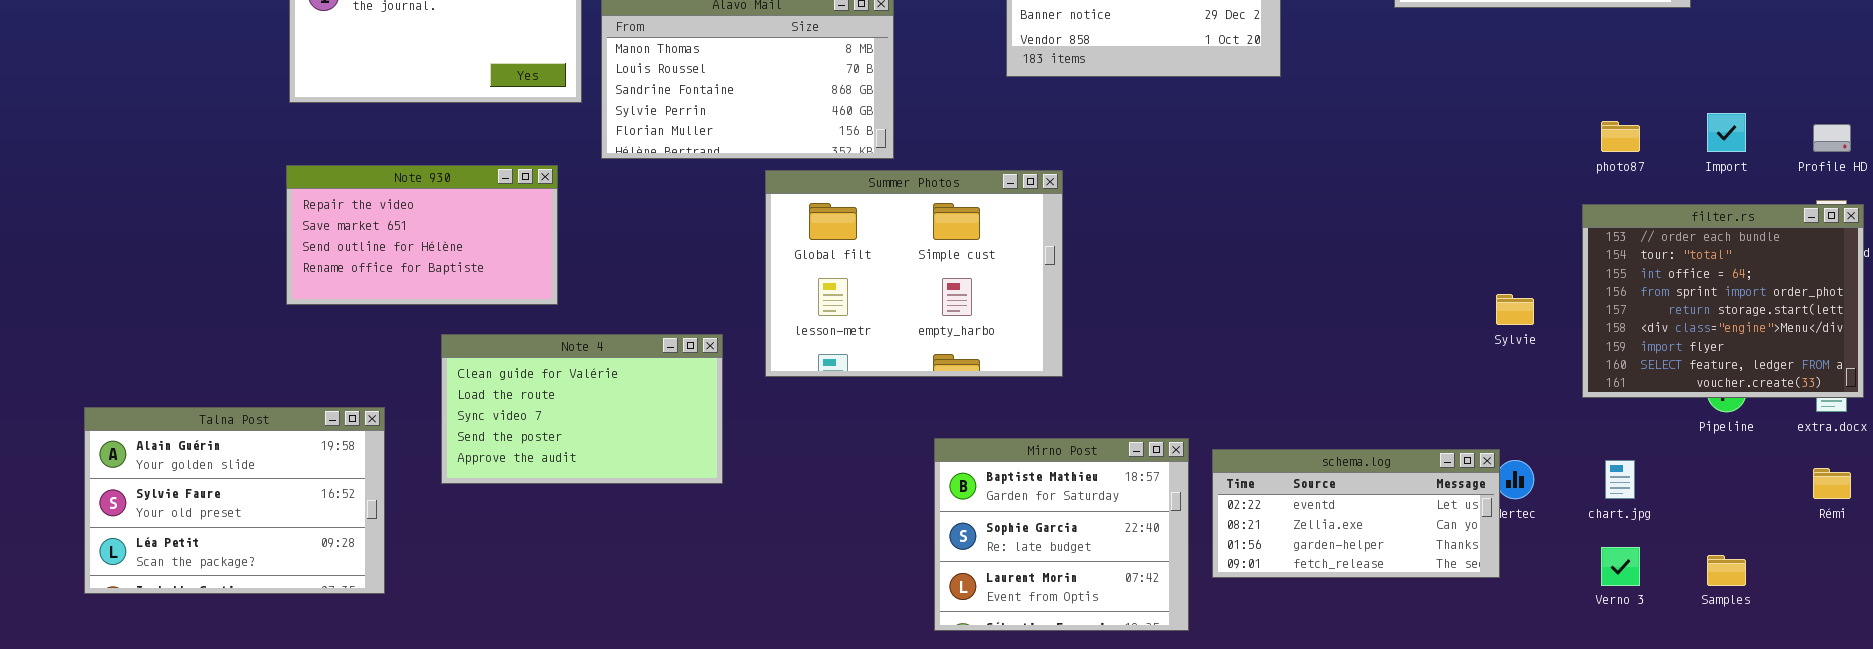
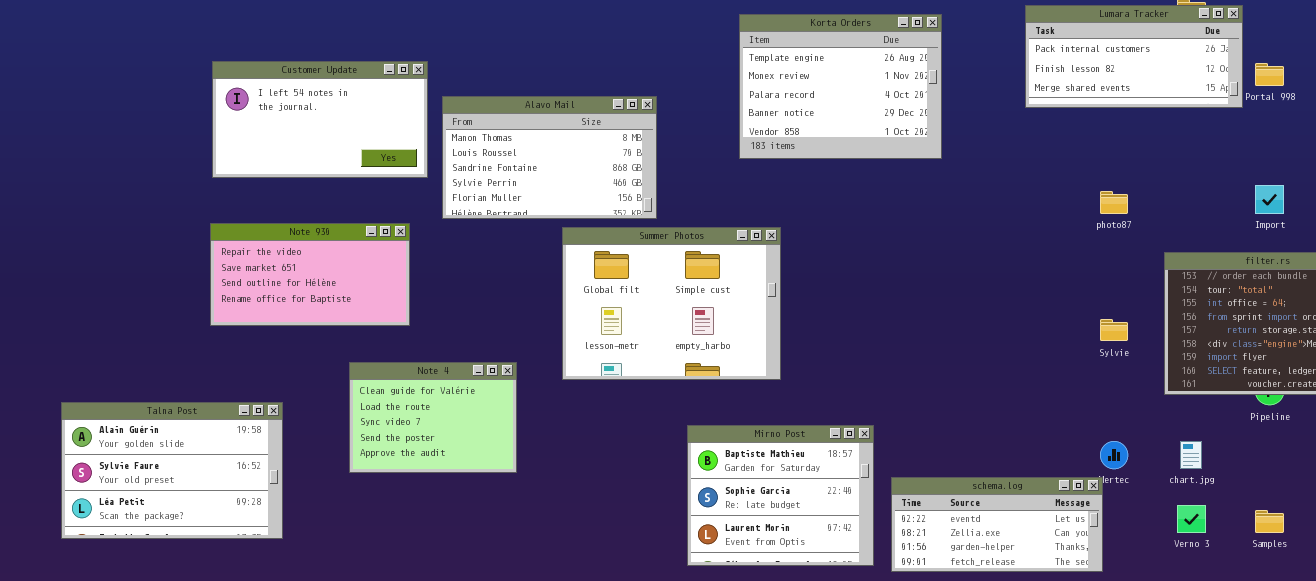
photo87: [1601,121,1640,152] -> [1100,191,1128,214], moved
Note 4: [441,334,723,484] -> [349,362,517,473], moved, resized
schema.log: [1212,449,1500,578] -> [891,477,1103,572], moved

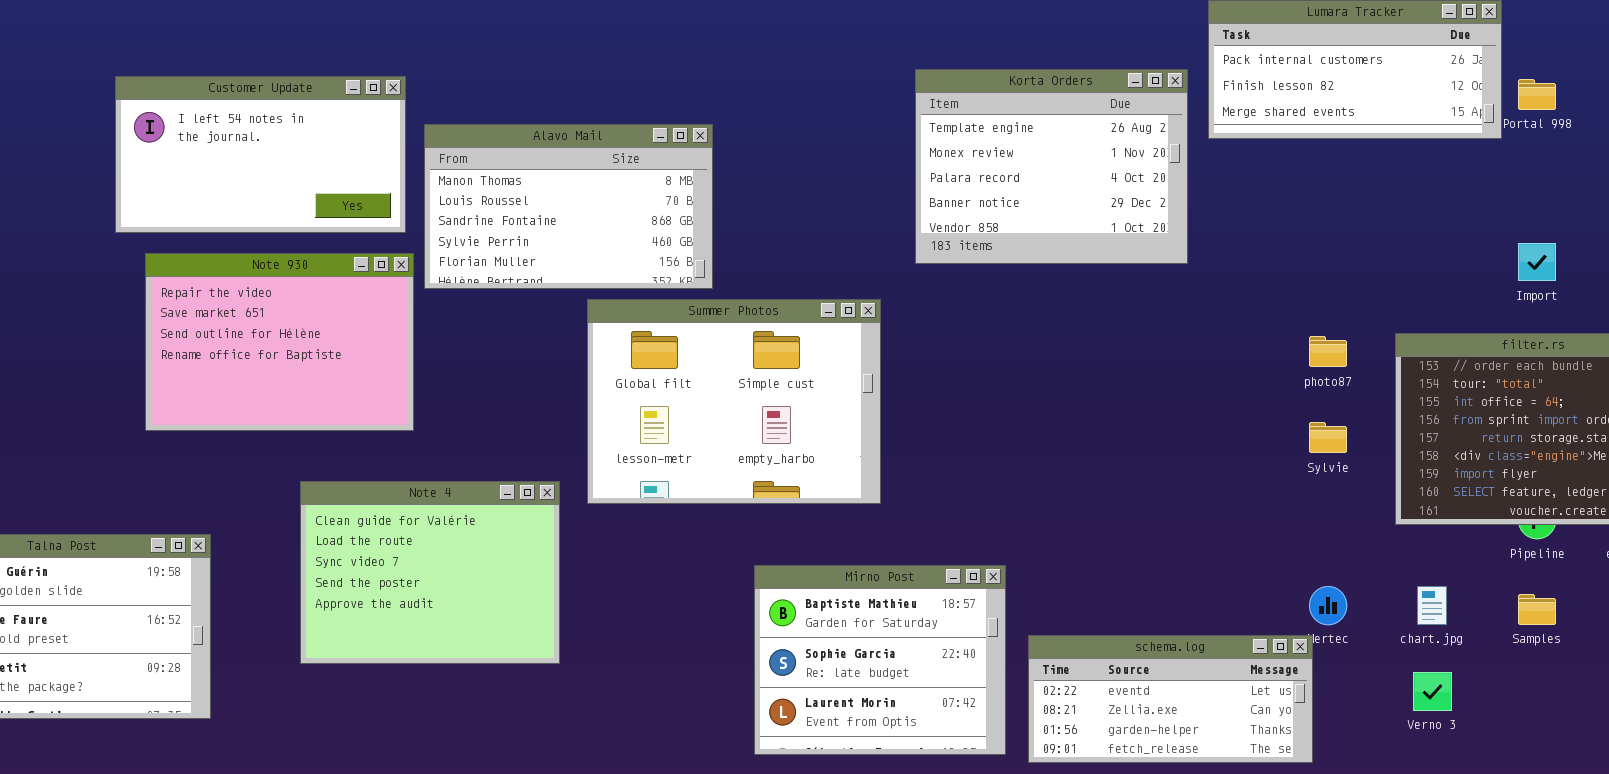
Korta Orders: [739,14,942,159] -> [915,69,1188,264], moved
photo87: [1100,191,1128,214] -> [1309,336,1347,367], moved
Note 930: [210,223,410,326] -> [145,253,414,431], moved, resized
Note 4: [349,362,517,473] -> [300,481,560,664], resized
Samples: [1255,510,1284,533] -> [1518,594,1556,625], moved

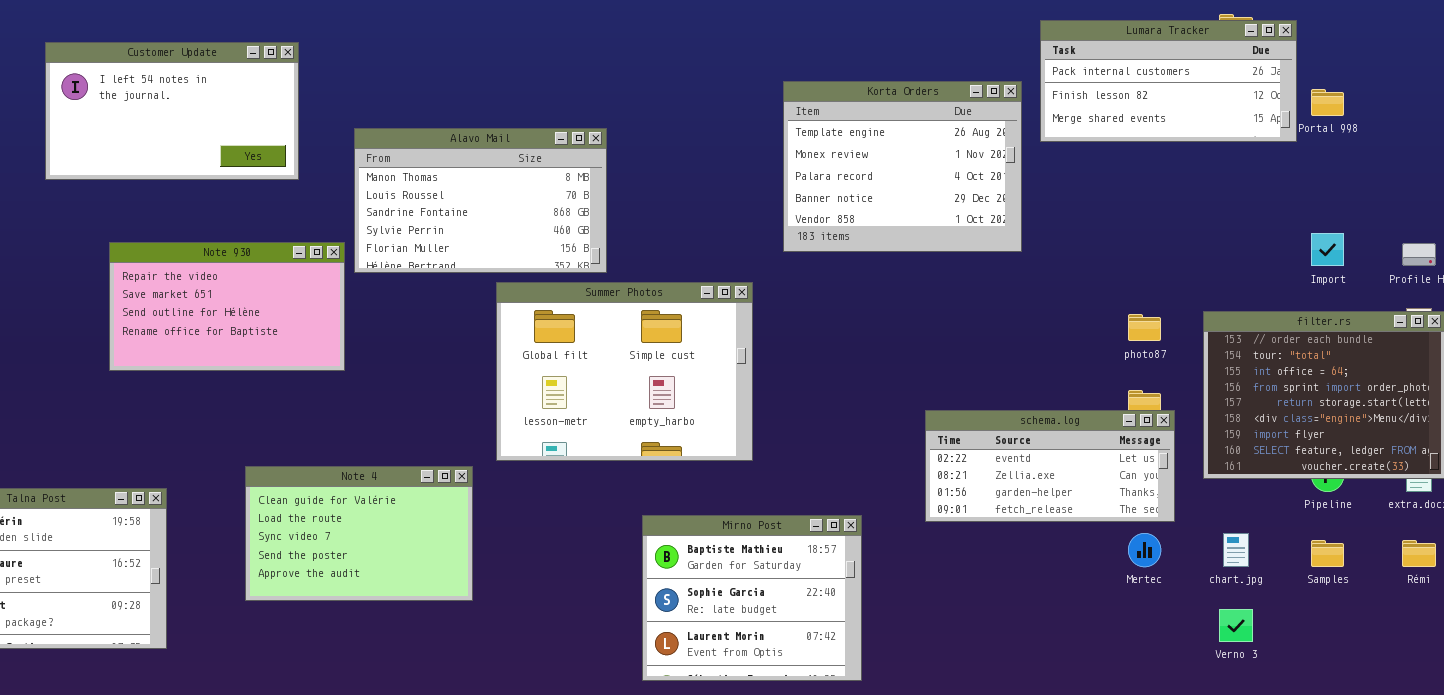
Customer Update: [115,76,406,233] -> [45,42,299,180], moved
Note 930: [145,253,414,431] -> [109,242,345,371], resized
Note 4: [300,481,560,664] -> [245,466,473,601], resized
schema.log: [1028,635,1313,763] -> [925,410,1175,522], moved

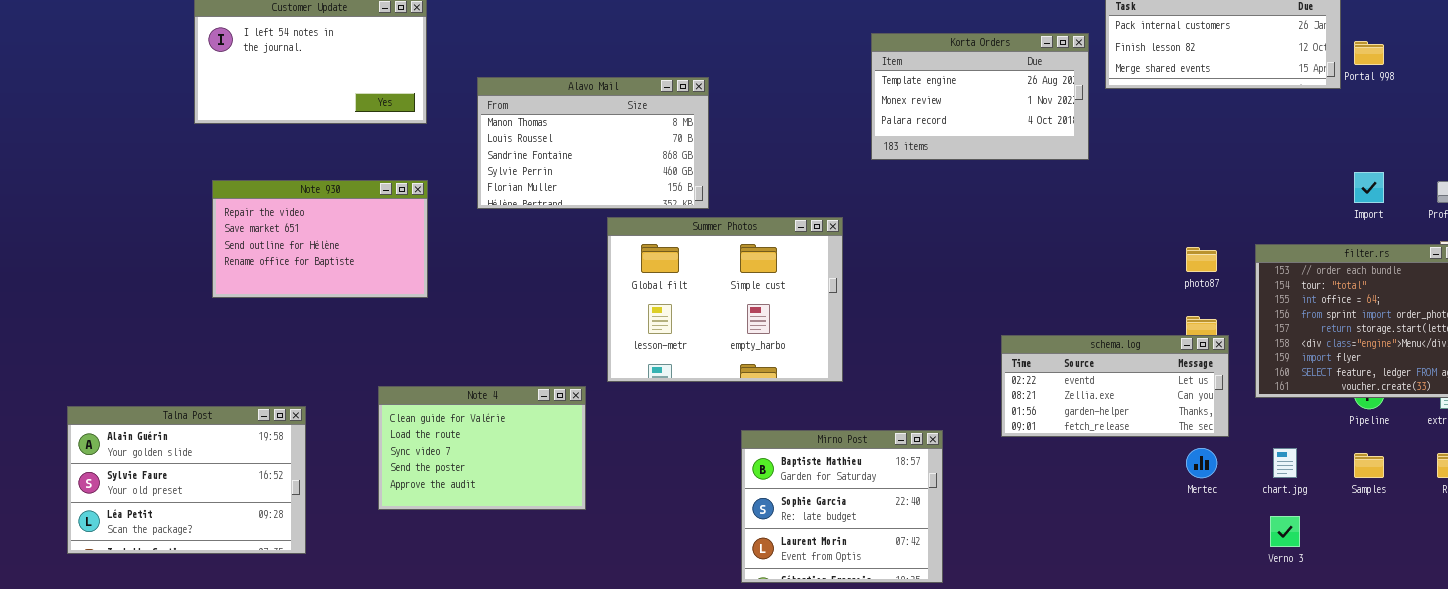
Korta Orders: [783,81,1022,252] -> [871,33,1089,160], resized
Note 930: [109,242,345,371] -> [212,180,428,298], moved

